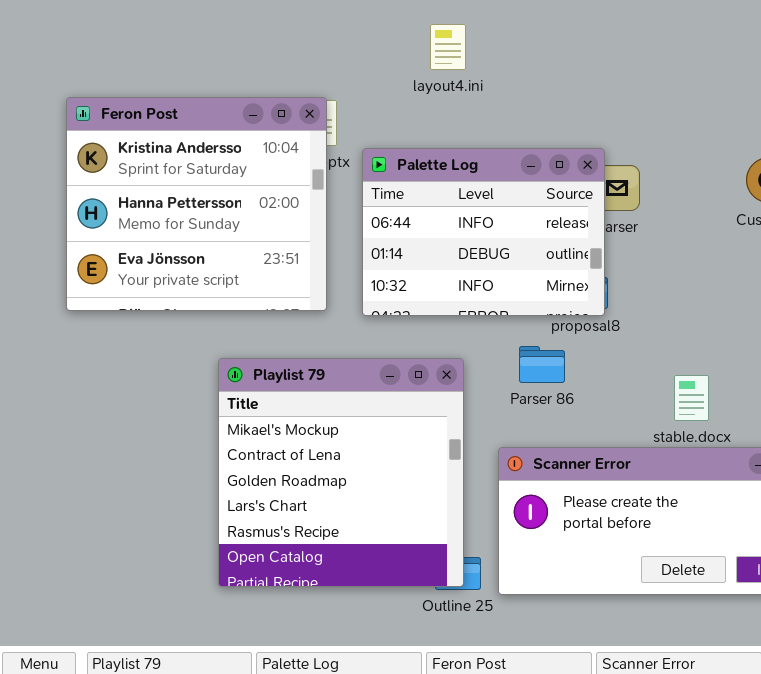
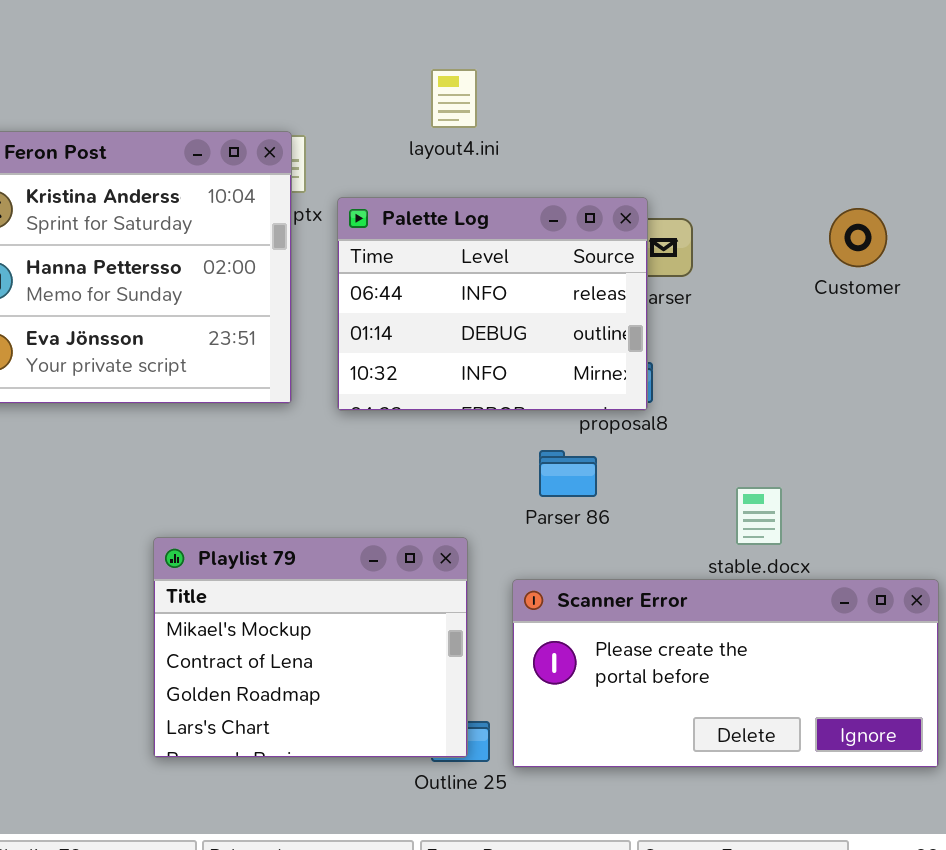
layout4.ini: [430,24,466,70] -> [431,69,477,128], moved
Playlist 79: [218,358,464,587] -> [153,537,468,758], resized

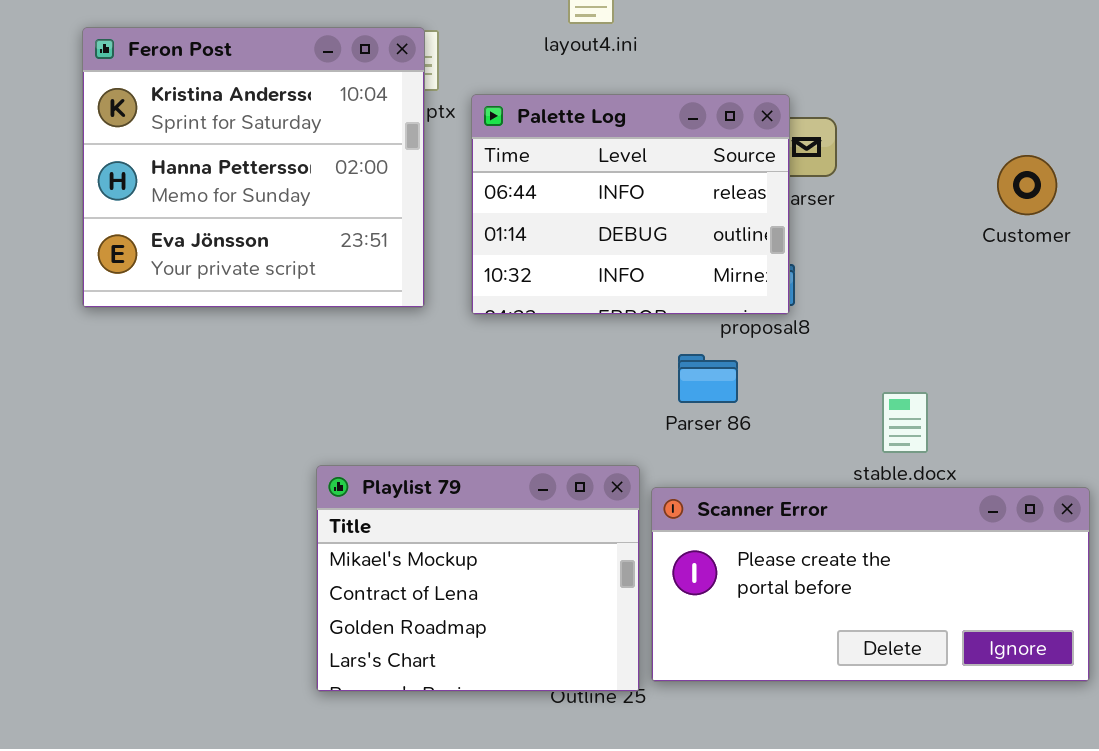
Customer: [829,208,887,267] -> [997,155,1057,215], moved
Playlist 79: [153,537,468,758] -> [316,465,640,692], moved

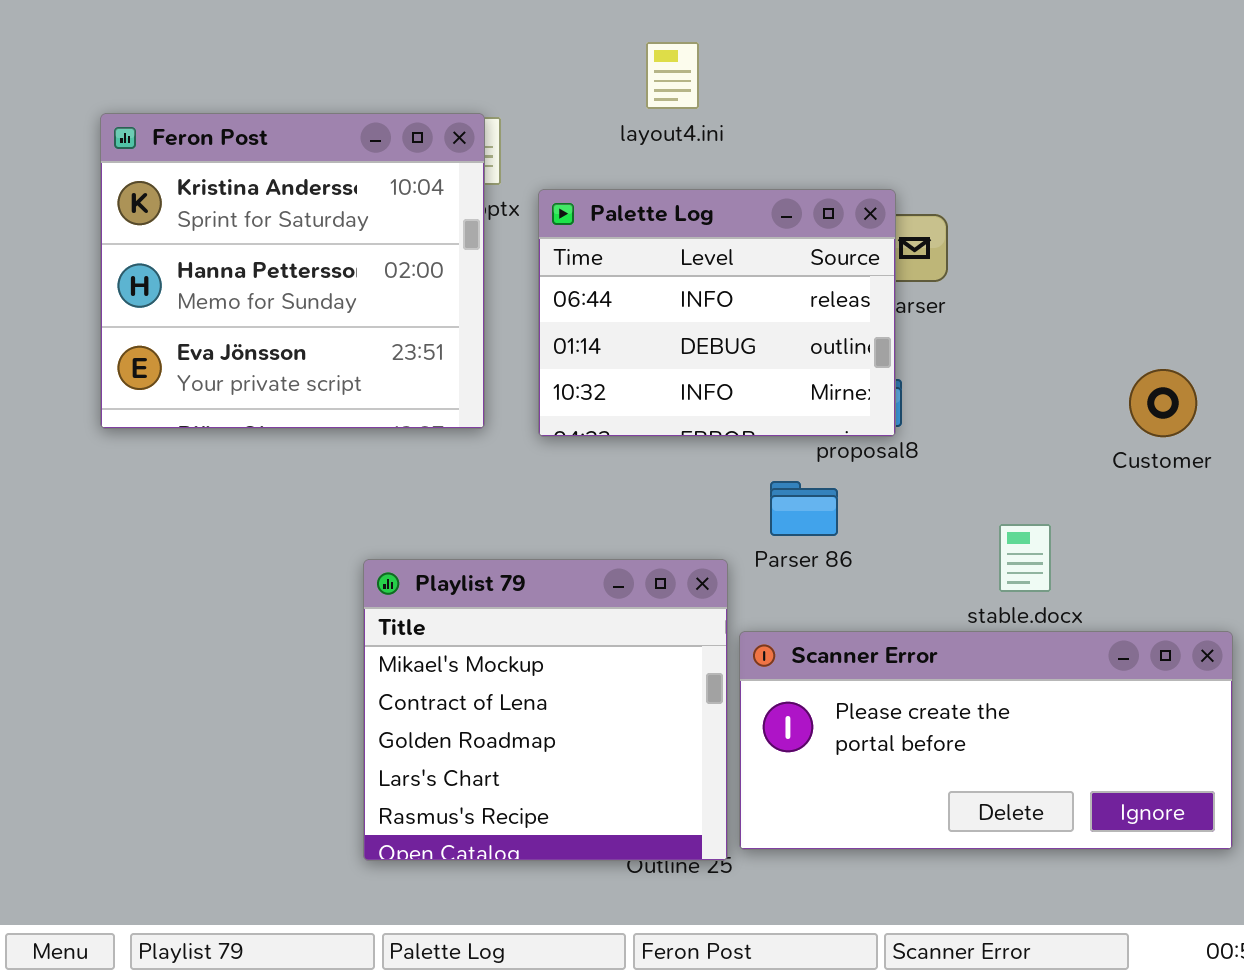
Customer: [997,155,1057,215] -> [1129,369,1197,437], moved
Playlist 79: [316,465,640,692] -> [363,559,728,861], resized

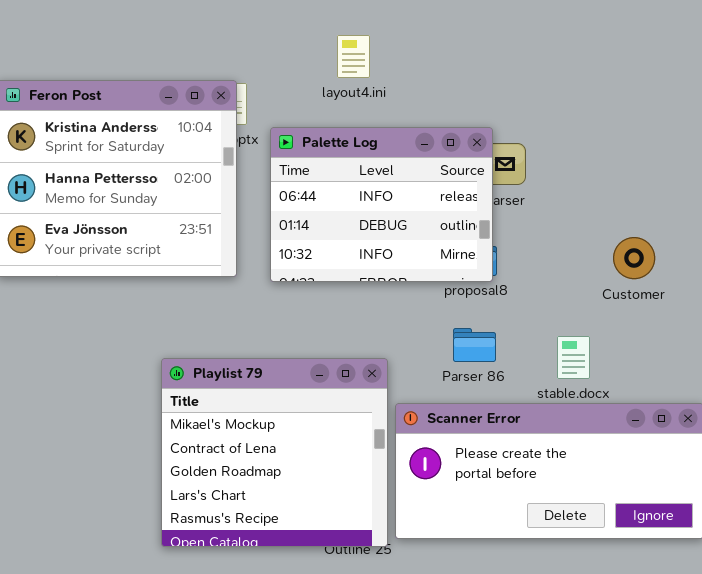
Customer: [1129,369,1197,437] -> [613,237,655,279], moved
Parser 86: [770,481,838,536] -> [453,328,496,362], moved

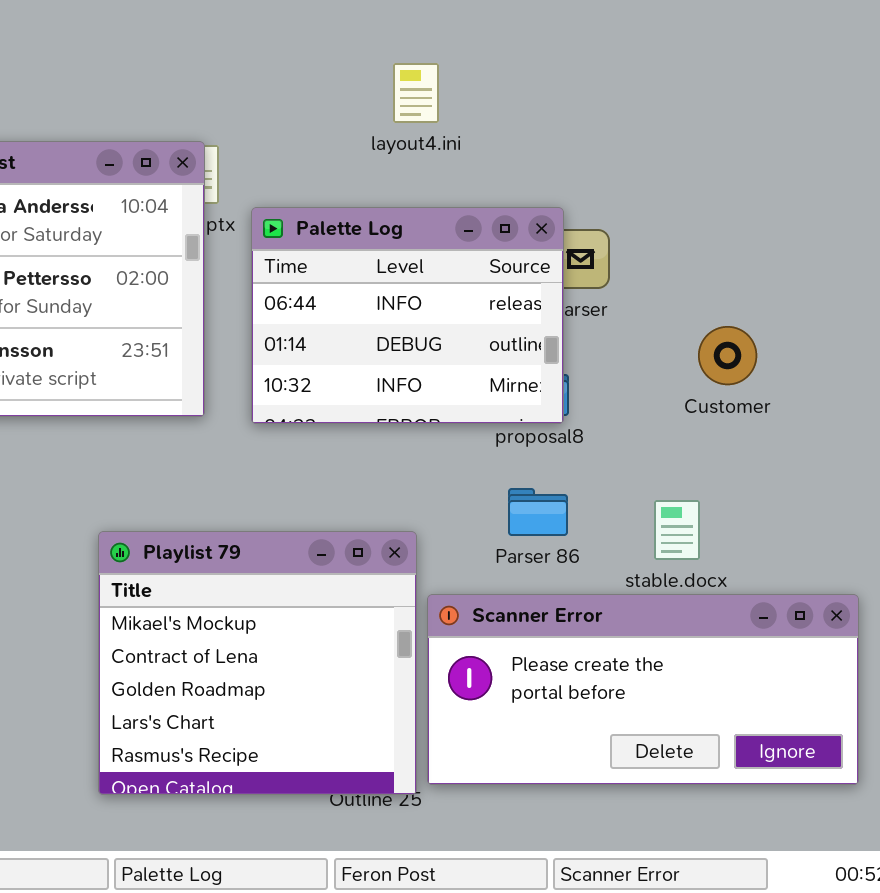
layout4.ini: [337,35,370,78] -> [393,63,439,123], moved
Customer: [613,237,655,279] -> [698,326,757,385], moved

